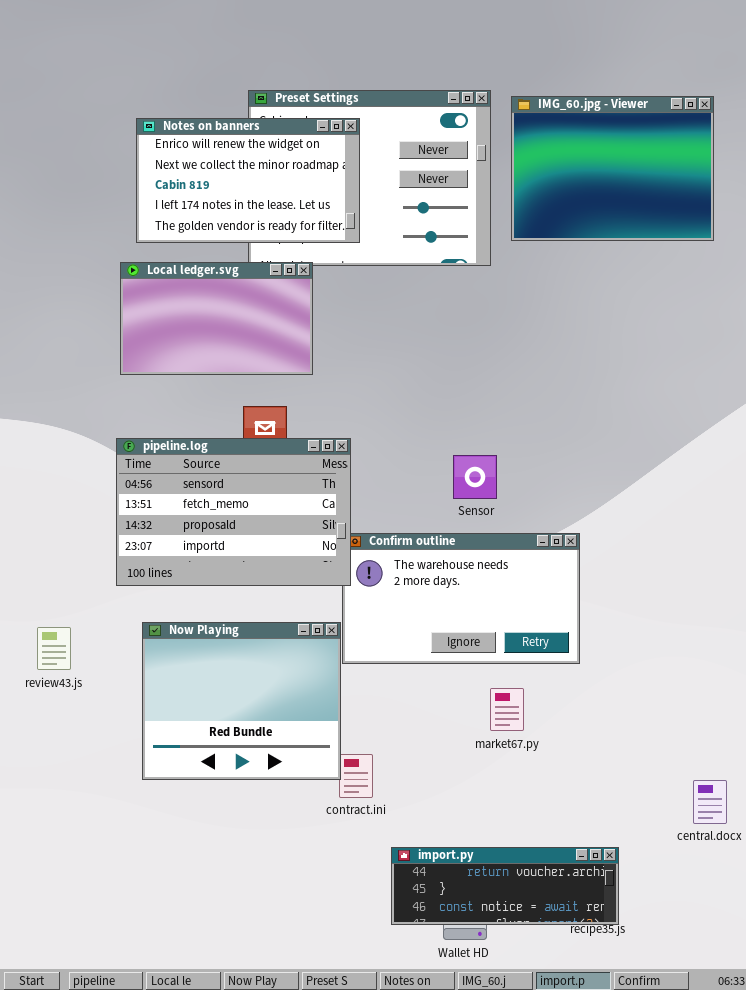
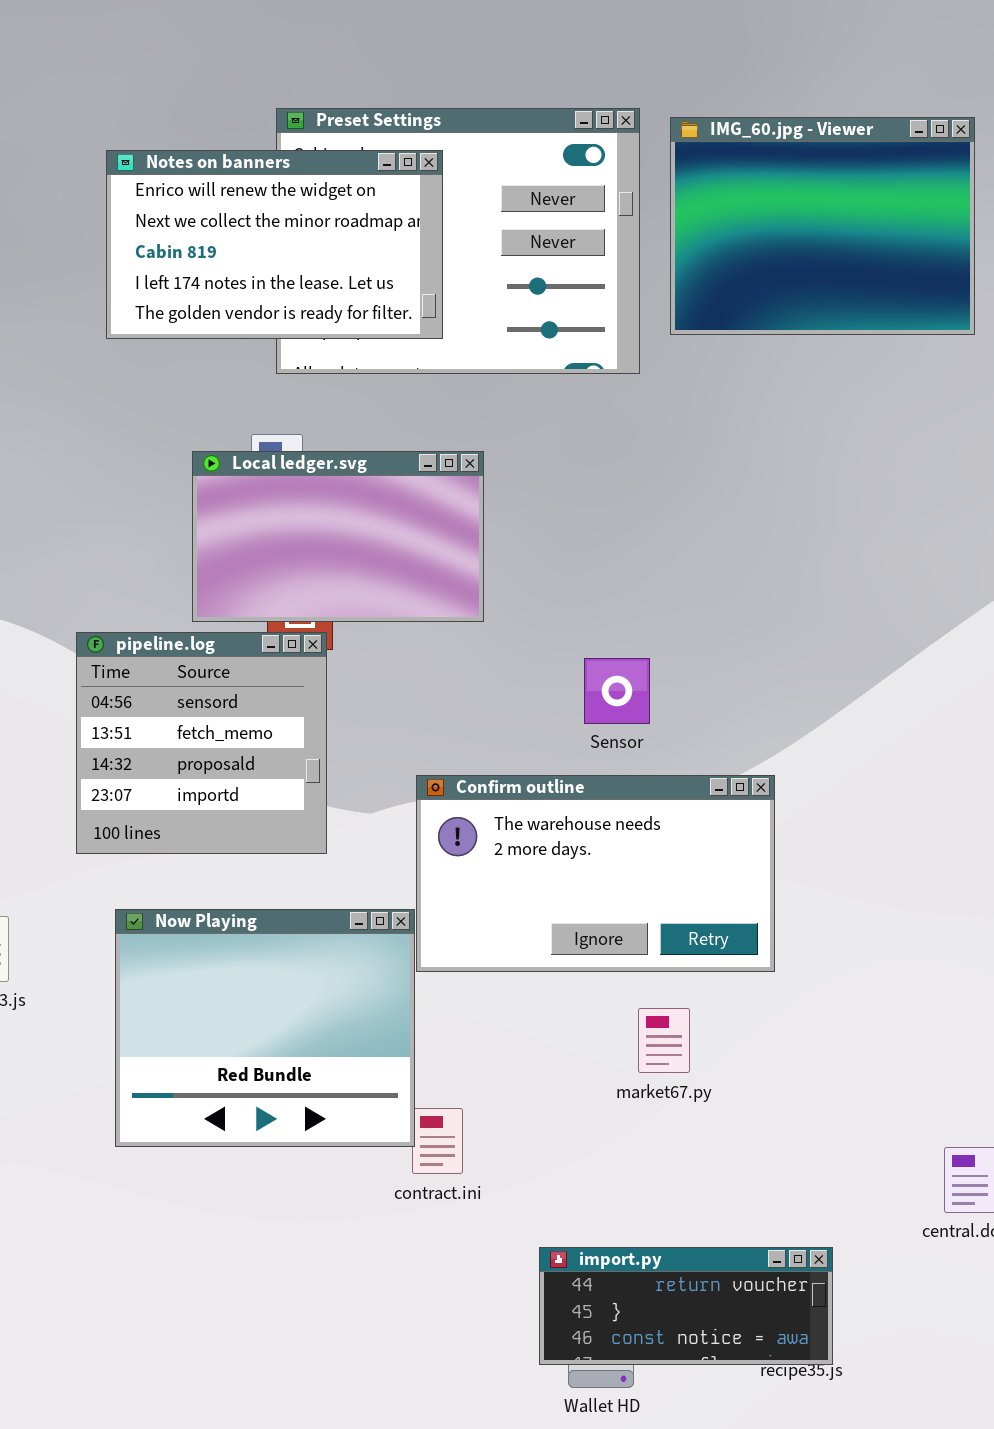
Local ledger.svg: [120,262,313,375] -> [192,451,484,622], moved
pipeline.log: [116,438,351,586] -> [76,632,327,854], resized
import.py: [391,847,619,925] -> [539,1247,833,1365], resized

